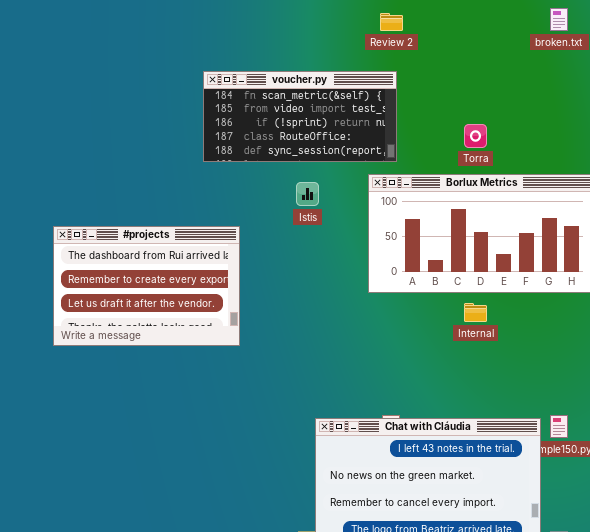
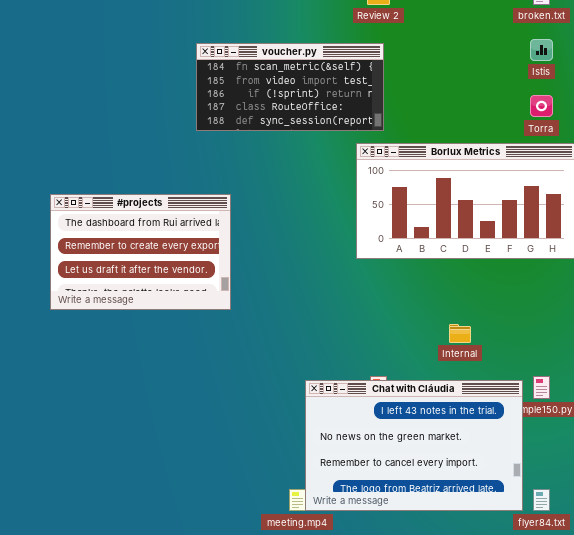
Torra: [464,124,487,148] -> [530,95,553,117], moved
Istis: [296,182,319,206] -> [530,39,553,61], moved
Internal: [464,303,487,322] -> [449,324,471,343], moved

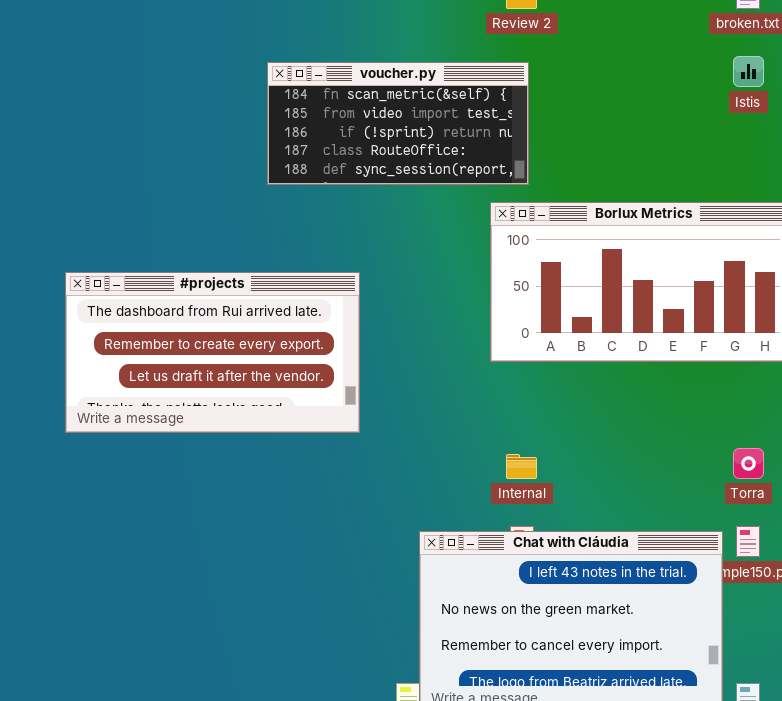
Torra: [530,95,553,117] -> [733,448,764,479], moved
#projects: [50,194,231,310] -> [65,272,360,433], resized
Internal: [449,324,471,343] -> [506,454,537,479], moved

